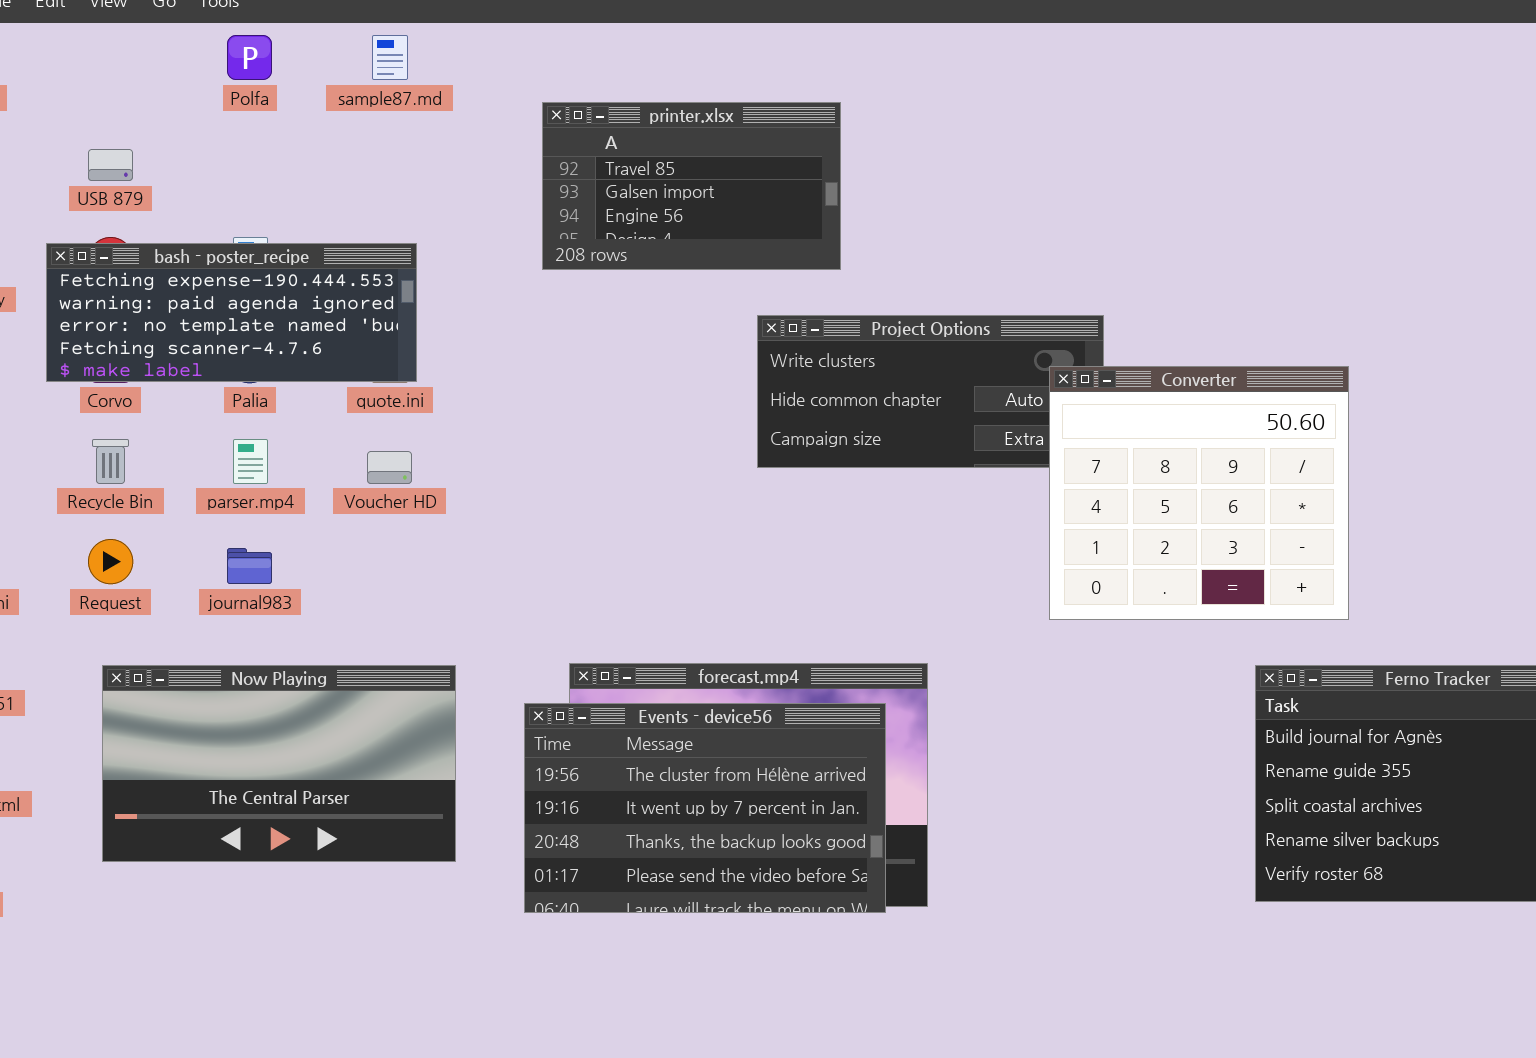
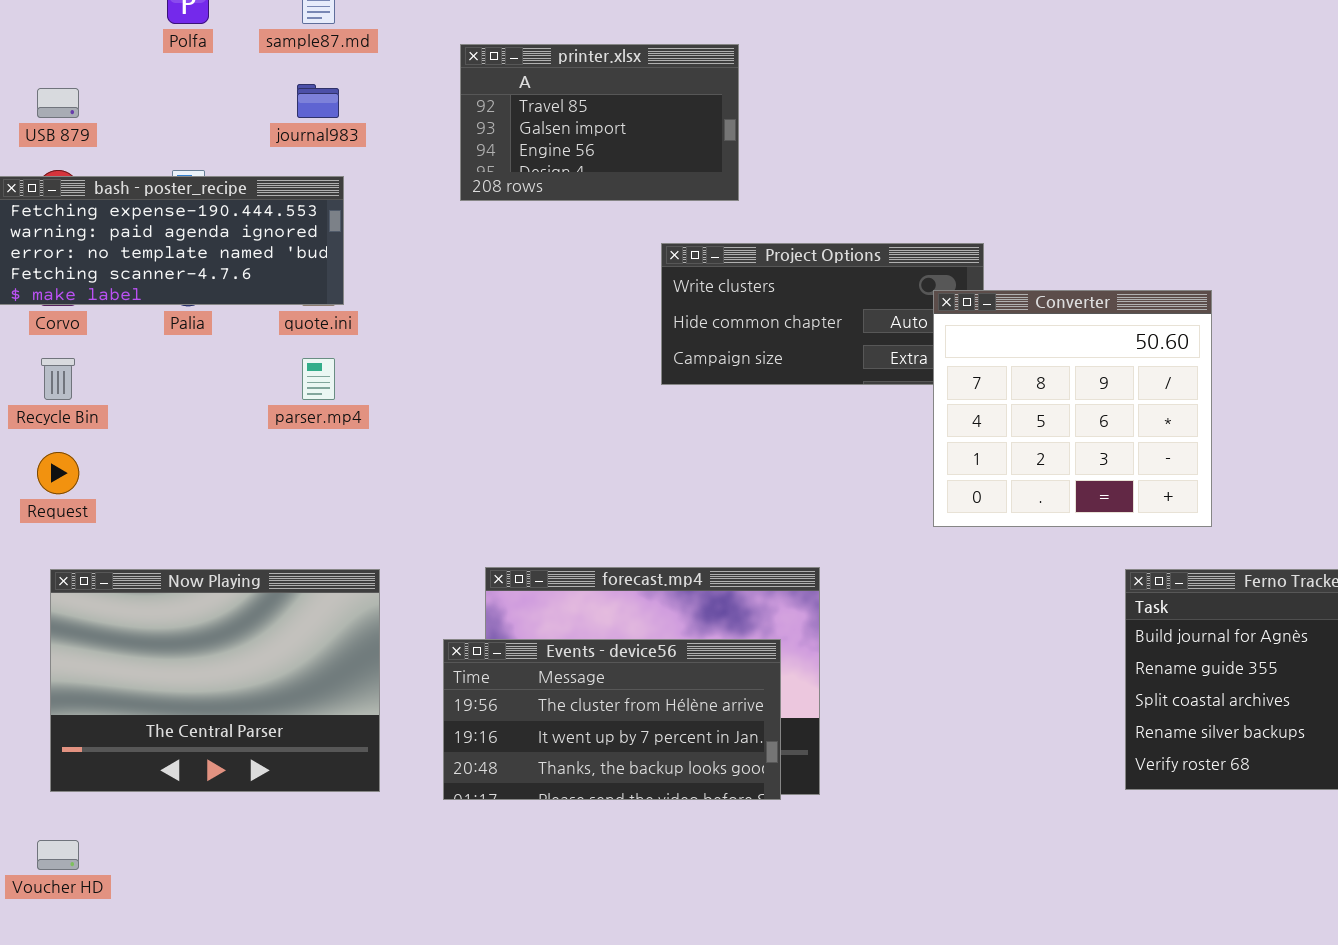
parser.mp4: [233,439,268,484] -> [302,358,335,400], moved
Voucher HD: [367,451,412,484] -> [37,840,79,870], moved
journal983: [227,548,272,584] -> [297,84,339,118], moved
Now Playing: [102,665,456,862] -> [50,569,380,792], resized
Events - device56: [524,703,886,913] -> [443,639,781,800], resized

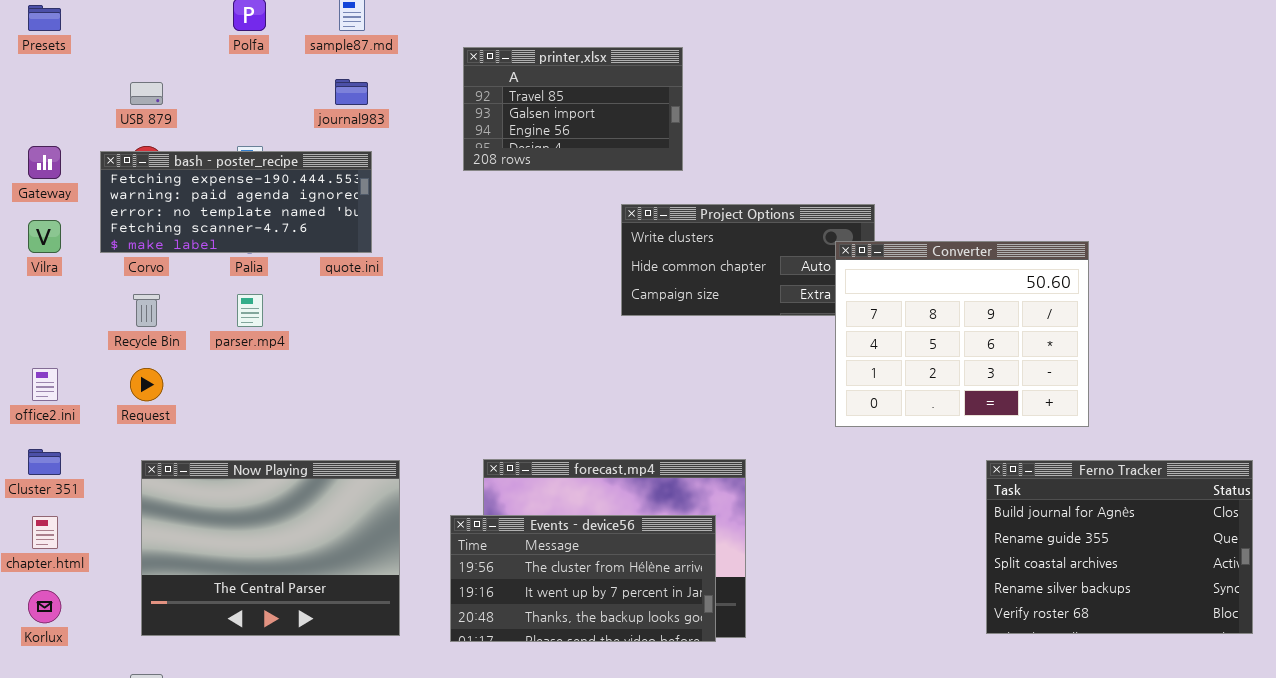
Converter: [933,290,1212,527] -> [835,241,1089,427], resized
parser.mp4: [302,358,335,400] -> [237,294,263,327], moved

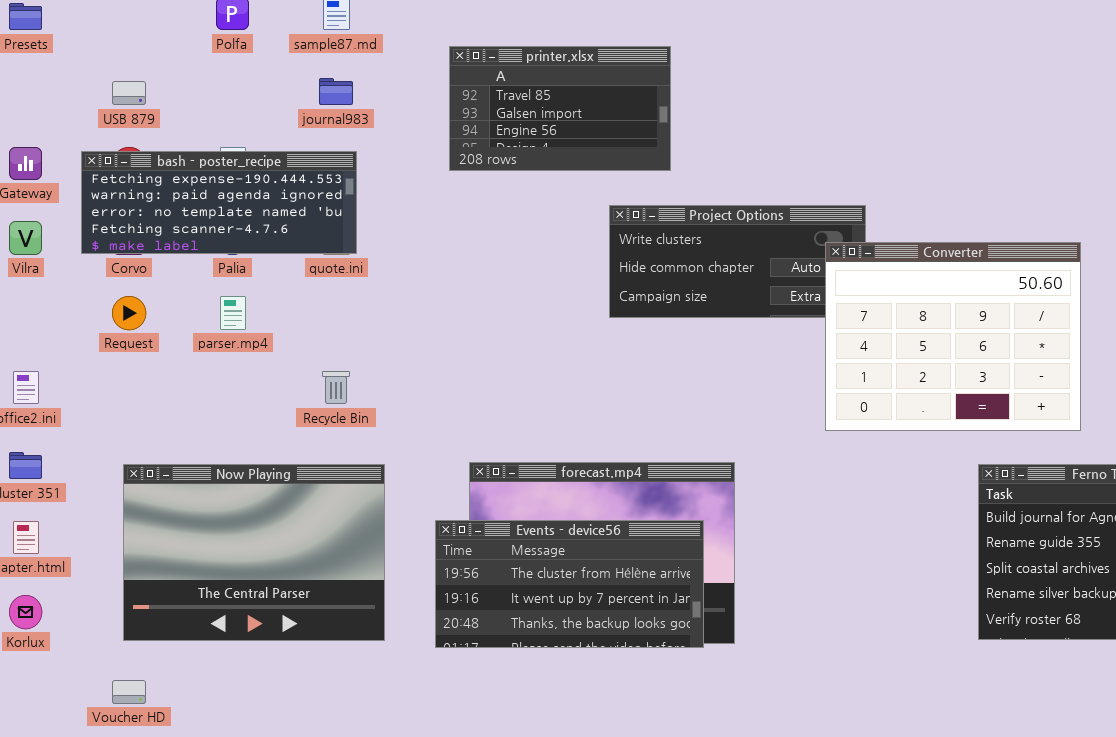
Recycle Bin: [133,294,160,327] -> [322,371,350,404], moved
Request: [130,368,163,401] -> [112,296,146,330], moved

